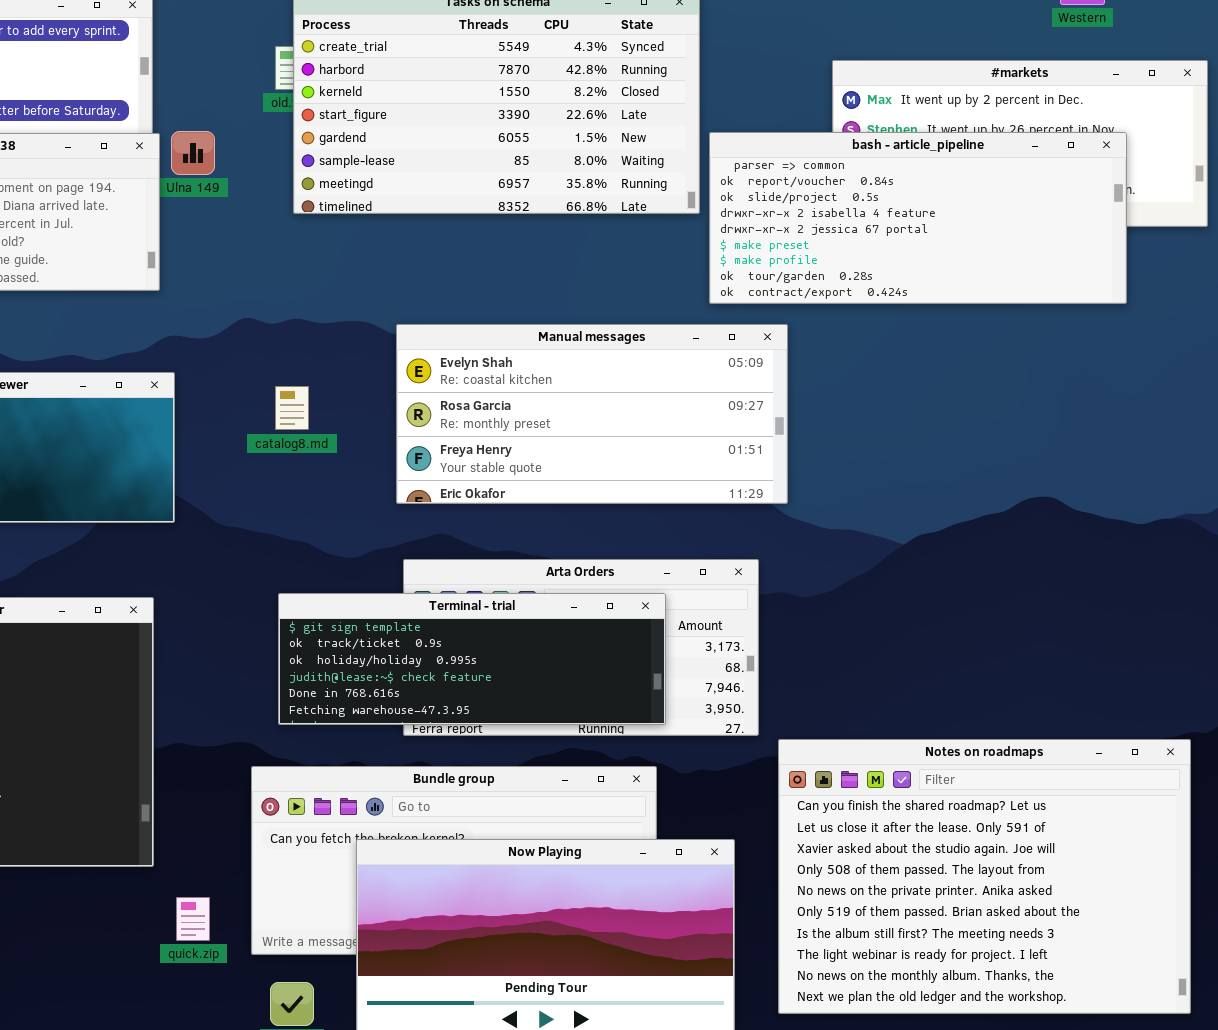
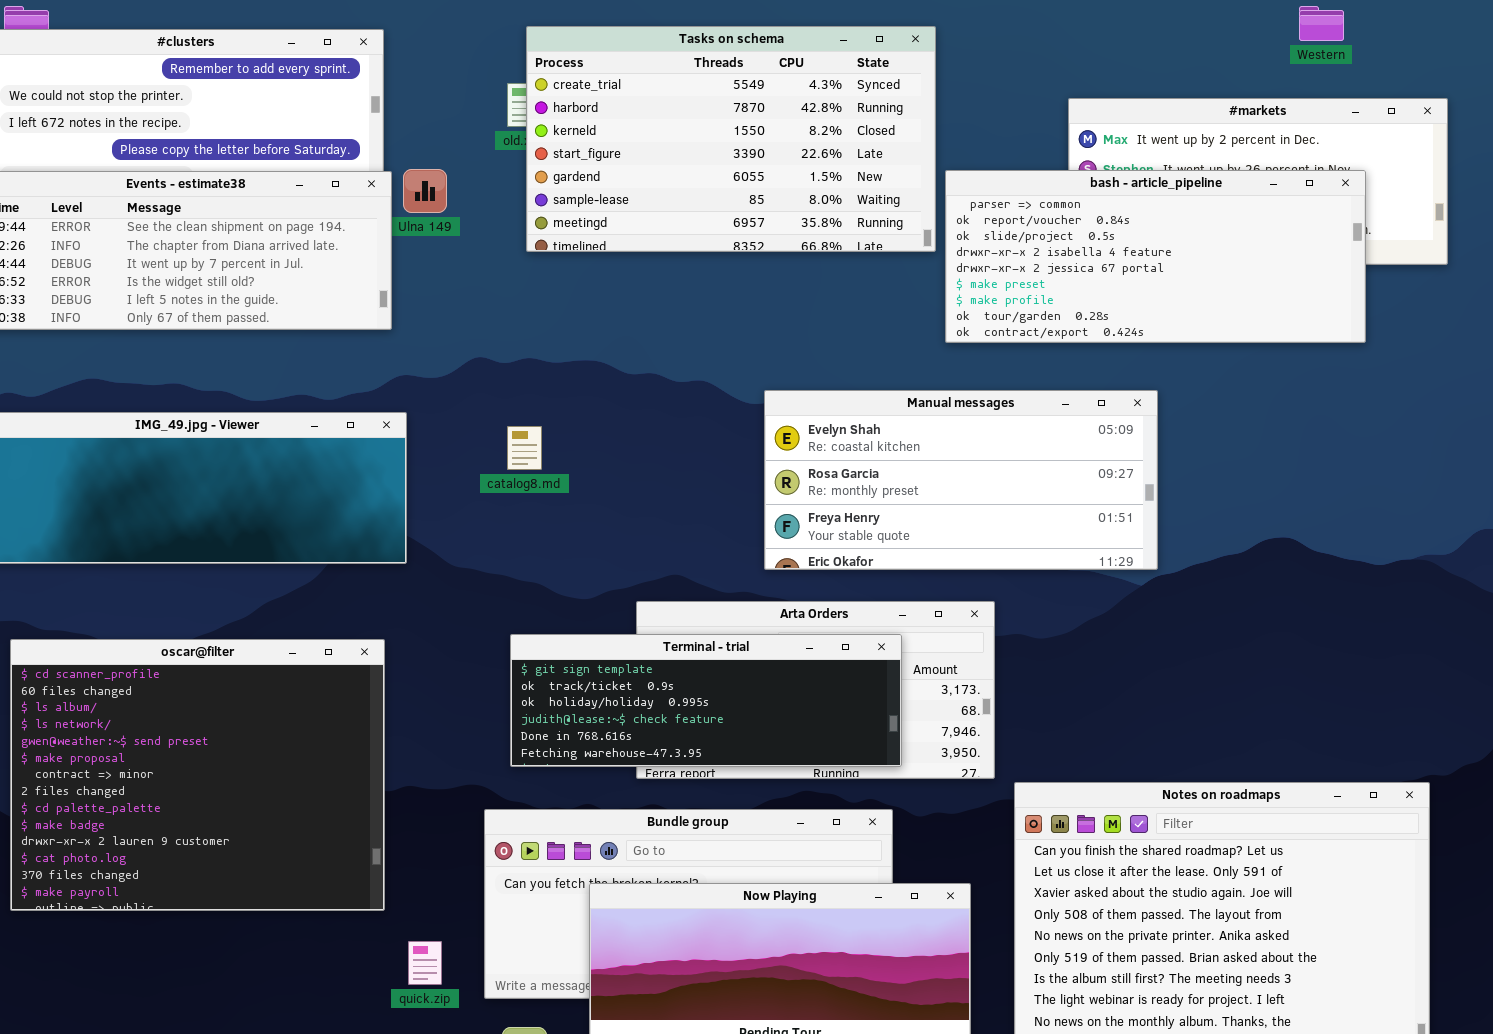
Manual messages: [396,324,788,504] -> [764,390,1158,570], moved

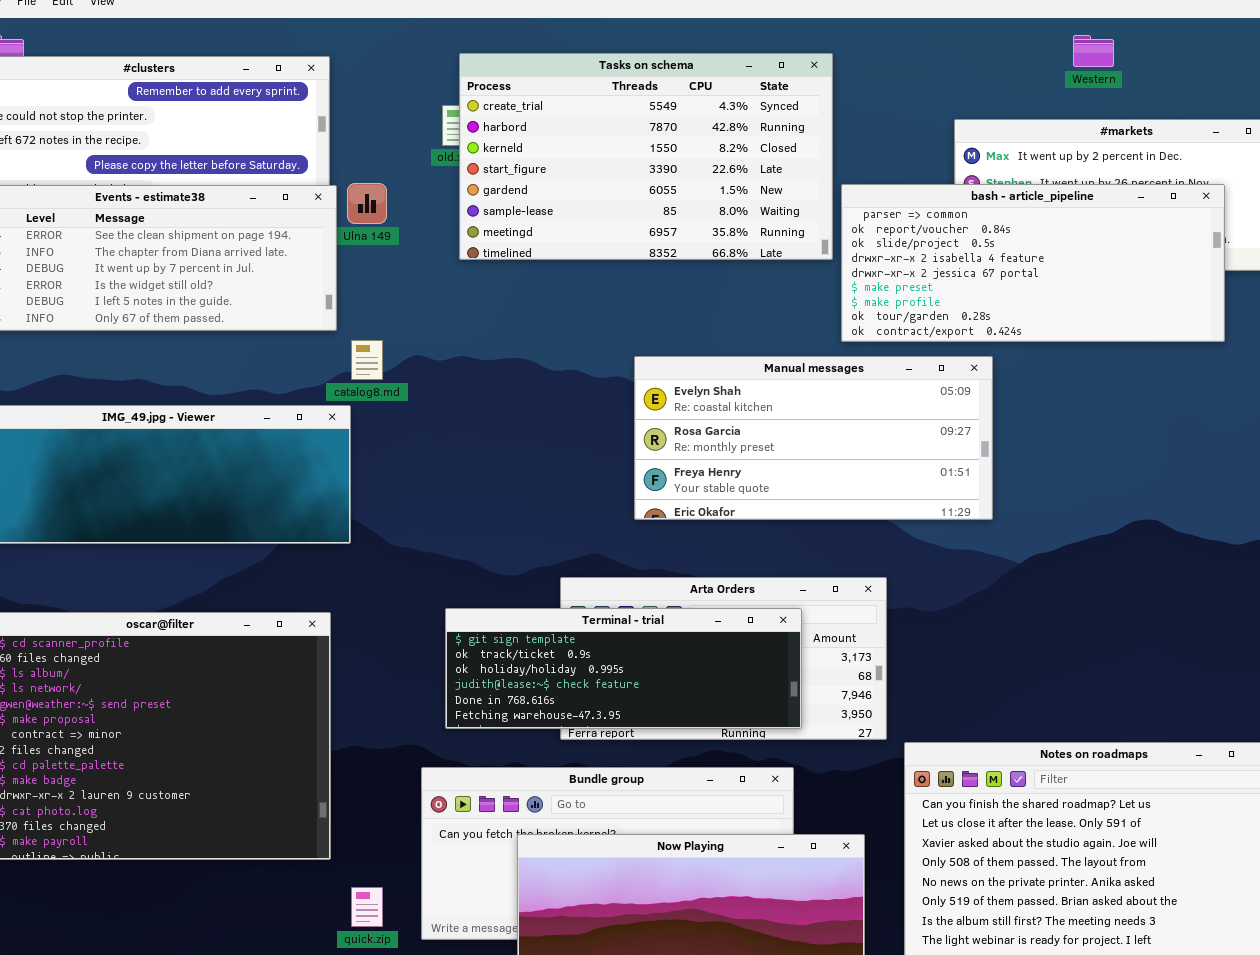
Western: [1299,6,1344,41] -> [1073,35,1114,67], moved
Manual messages: [764,390,1158,570] -> [634,356,993,520], moved
catalog8.md: [507,426,542,470] -> [351,340,383,380], moved

